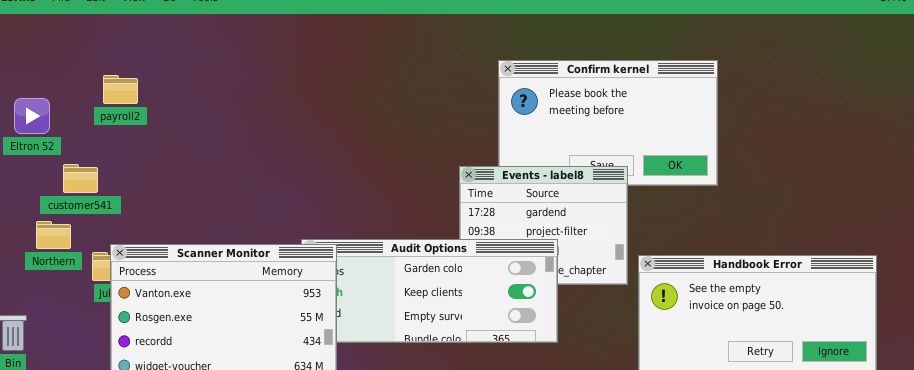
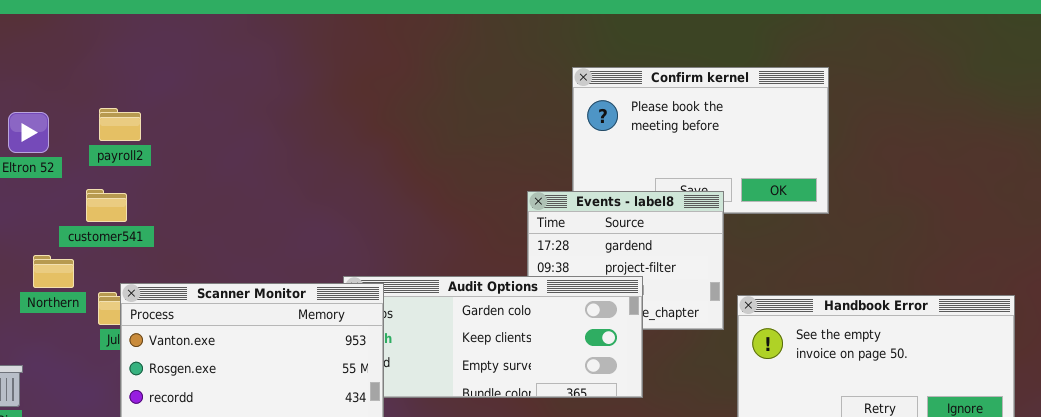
payroll2: [103,75,138,104] -> [99,108,141,141], moved
customer541: [63,164,98,193] -> [86,189,127,222], moved

